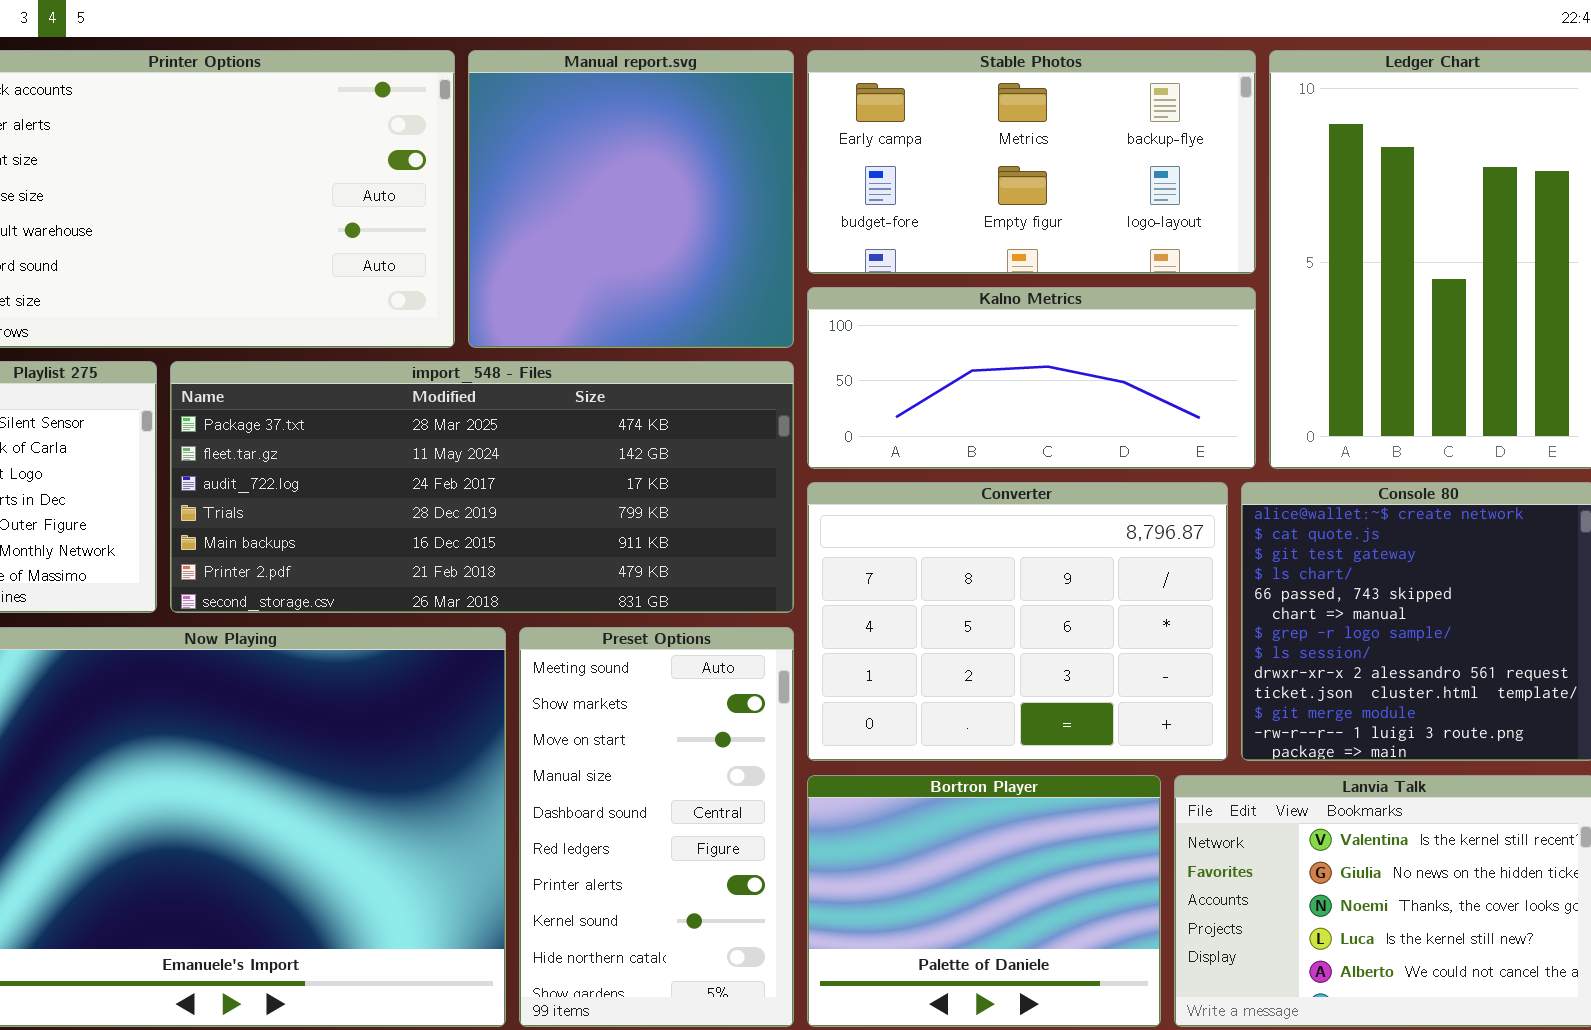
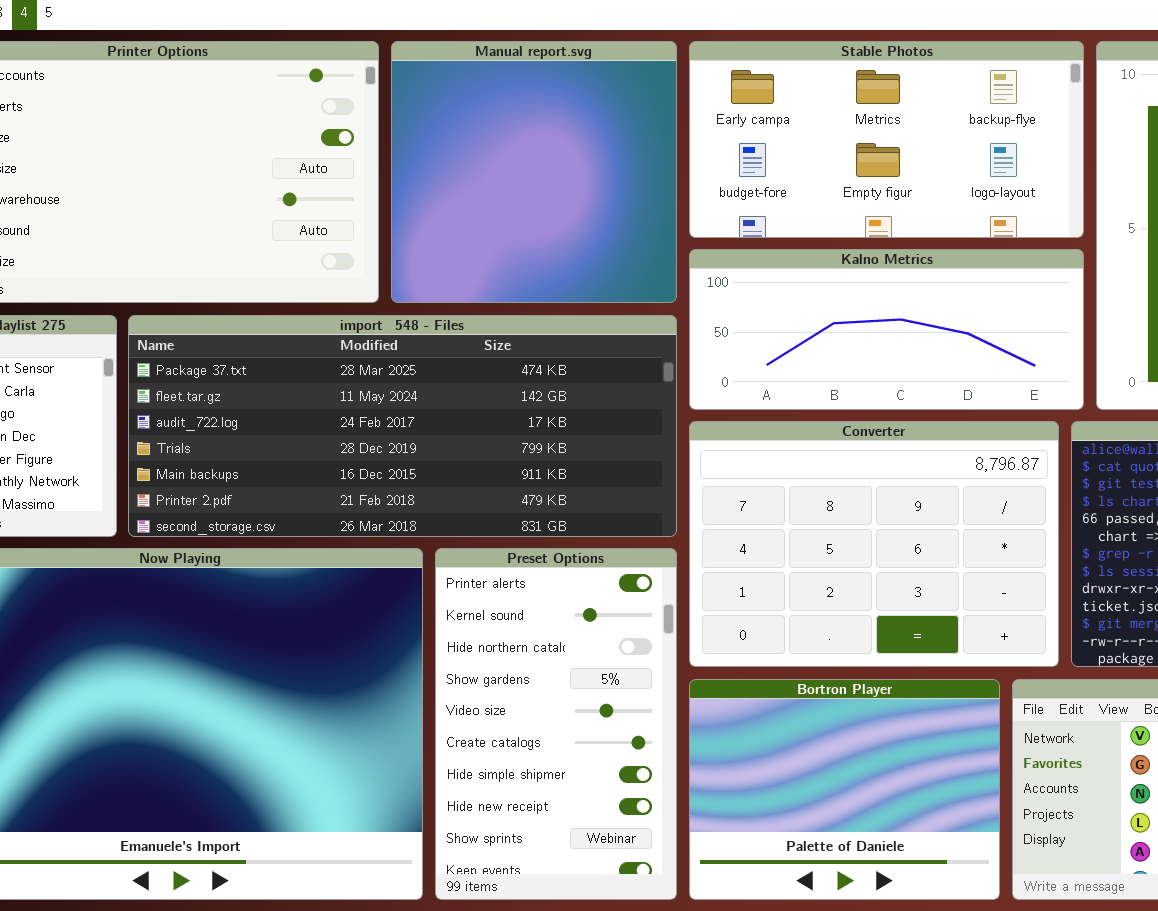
Preset Options: [519,627,794,1027] -> [435,548,677,900], scrolled down 6 rows

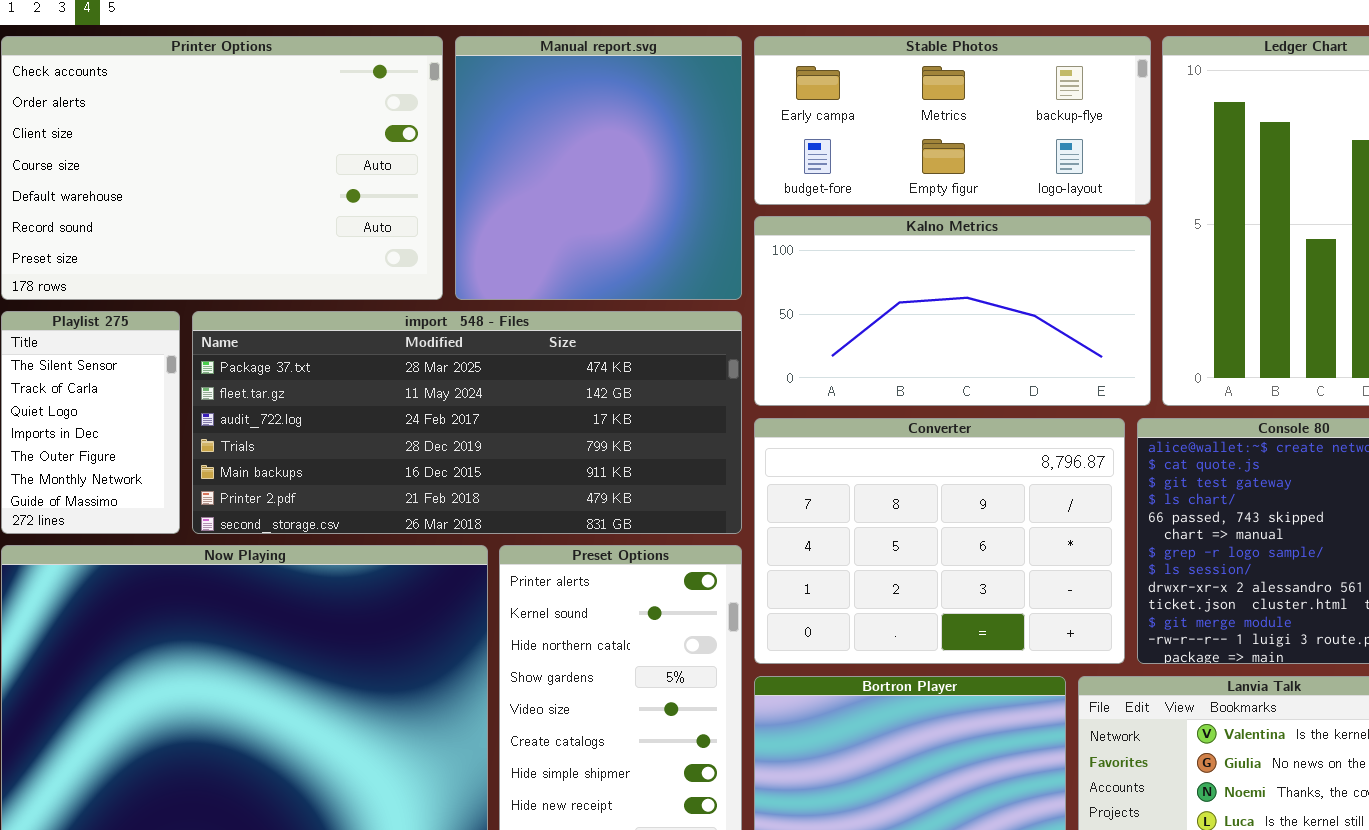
Stable Photos: [689,41,1084,238] -> [754,36,1151,205], resized
Kalno Metrics: [689,249,1084,410] -> [754,216,1151,406], resized

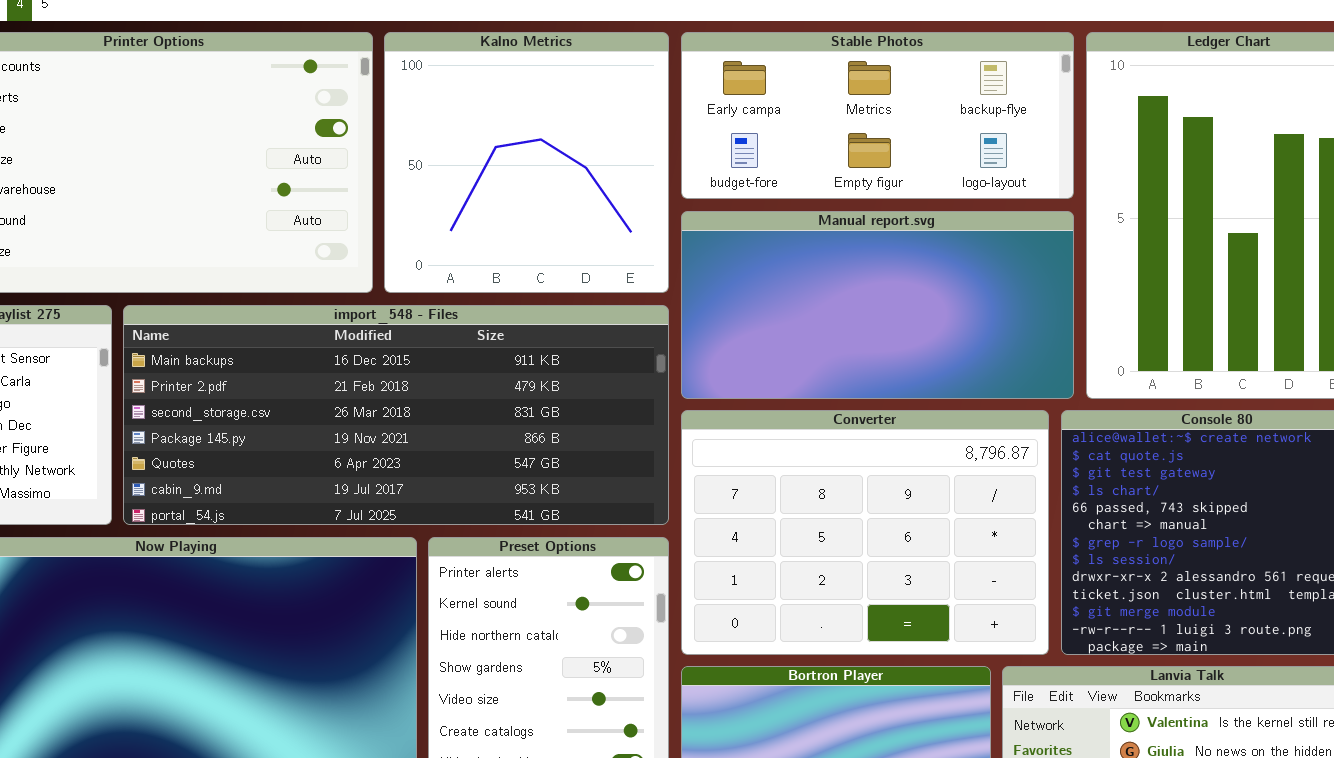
Manual report.svg: [455,36,742,300] -> [681,211,1074,399], moved, resized
Kalno Metrics: [754,216,1151,406] -> [384,32,669,293], moved, resized
import_548 - Files: [192,311,742,534] -> [123,305,669,525], scrolled down 4 rows

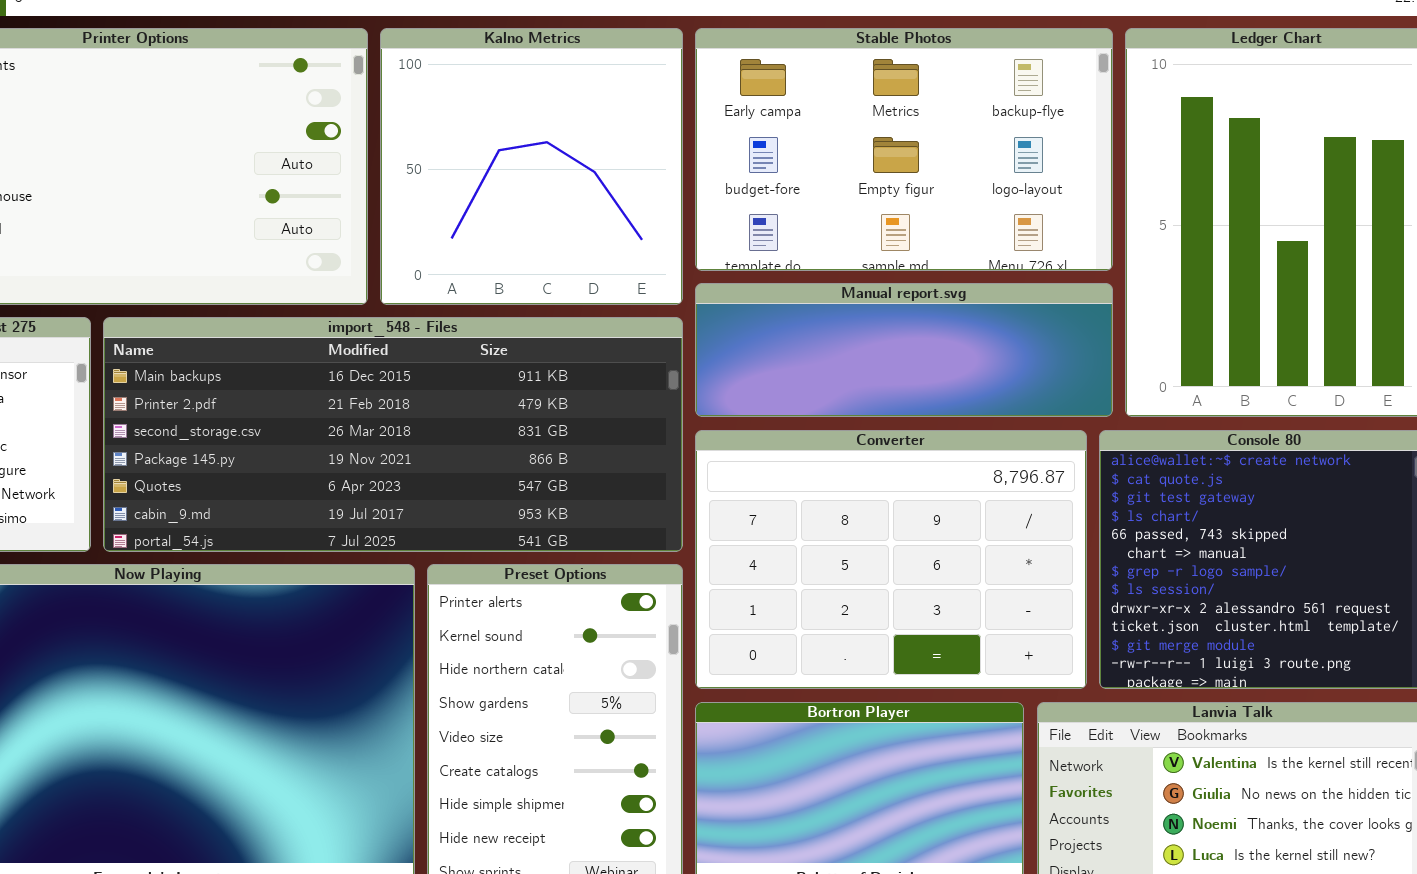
Stable Photos: [681,32,1074,199] -> [695,28,1113,271], resized
Manual report.svg: [681,211,1074,399] -> [695,283,1113,417], resized

